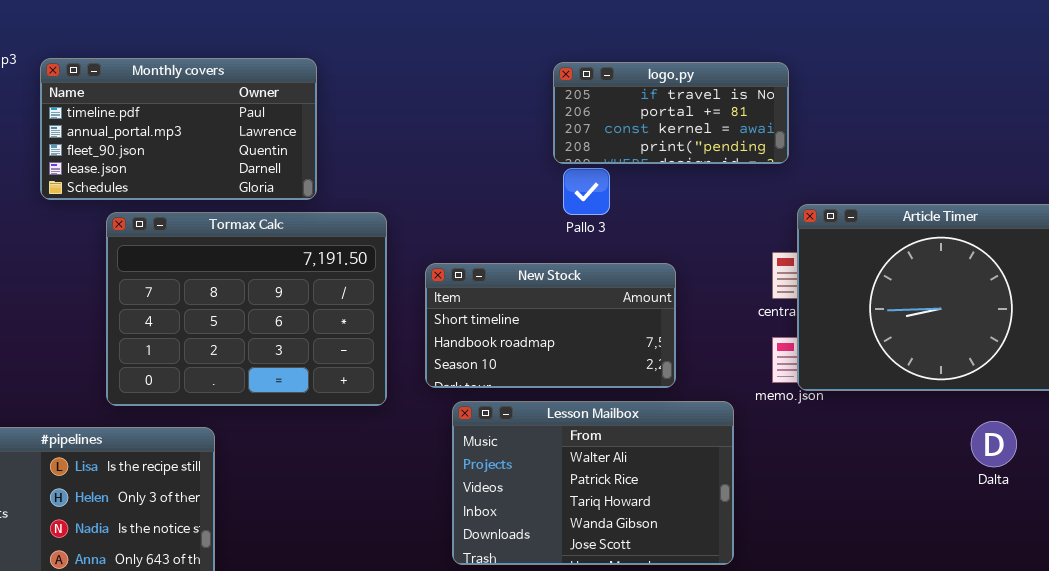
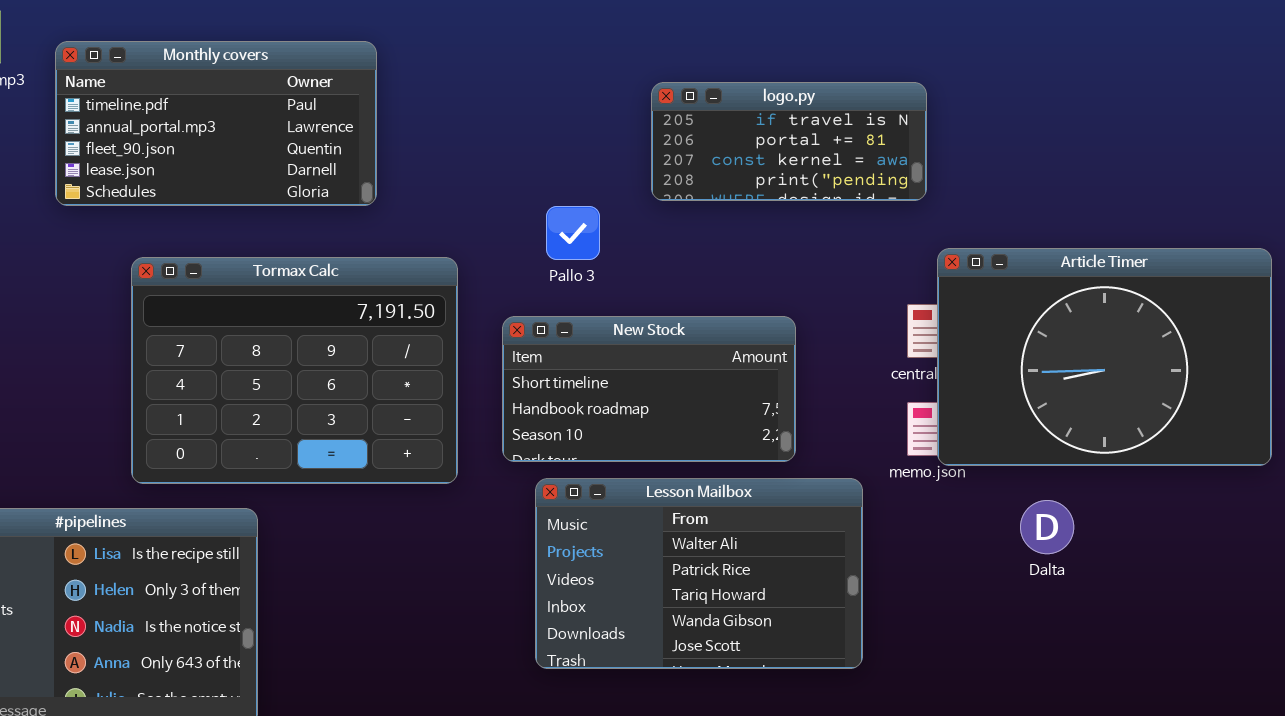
Monthly covers: [40,58,317,200] -> [55,41,377,206], moved
Pallo 3: [563,168,610,215] -> [546,206,600,260], moved
Dalta: [971,421,1017,467] -> [1020,500,1074,554], moved

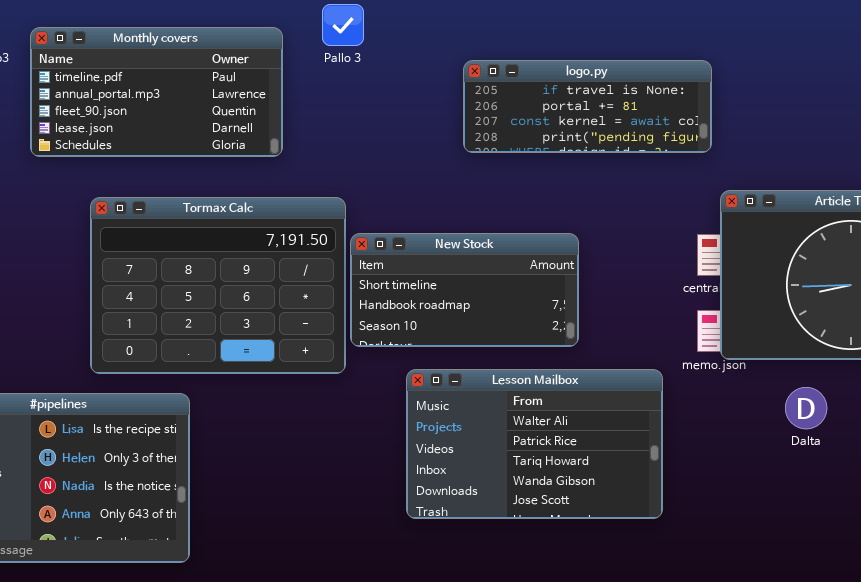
logo.py: [651,82,927,201] -> [463,60,712,153], resized
Pallo 3: [546,206,600,260] -> [322,4,364,46], moved
New Stock: [502,316,796,462] -> [350,233,579,347], moved

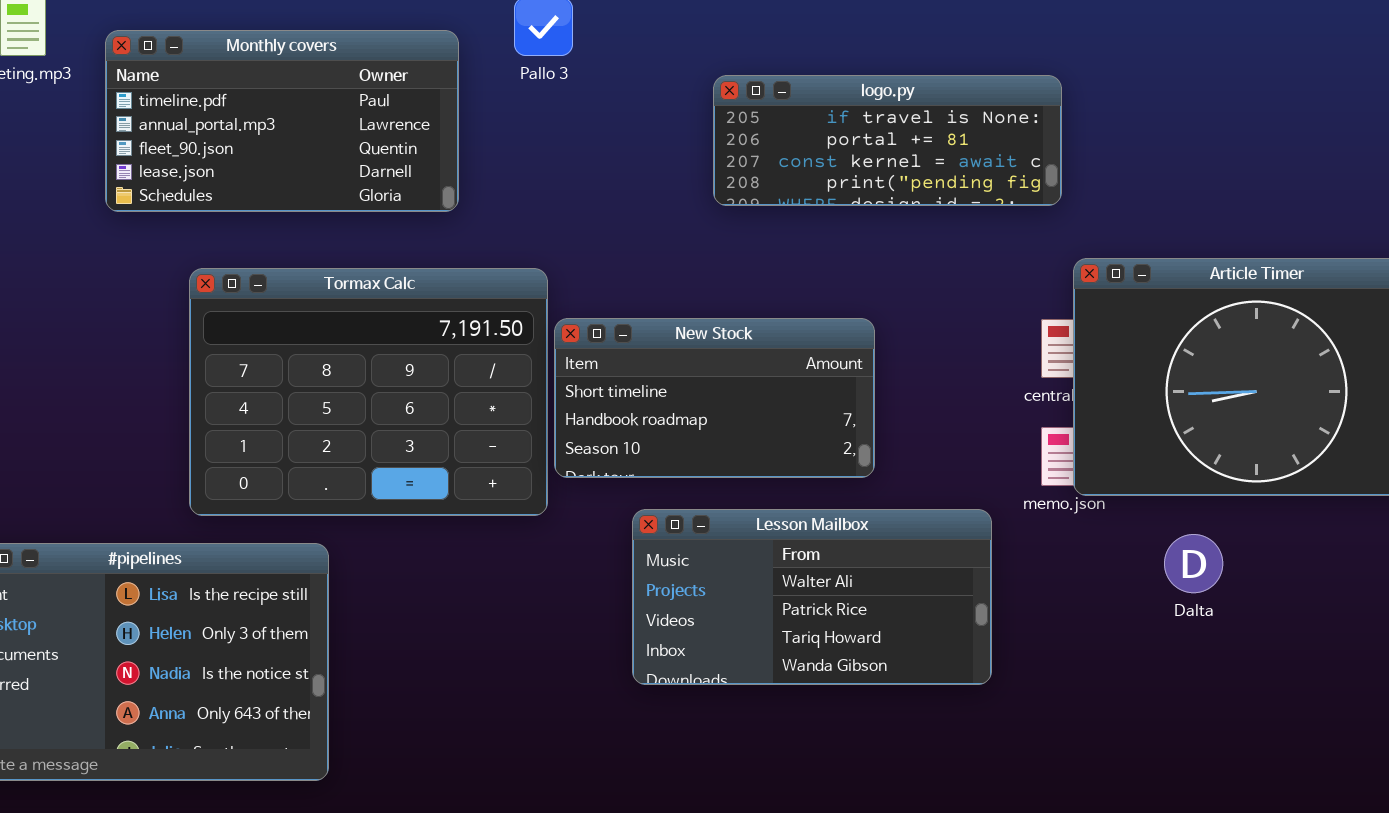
Lesson Mailbox: [406,369,663,519] -> [632,509,992,685], resized

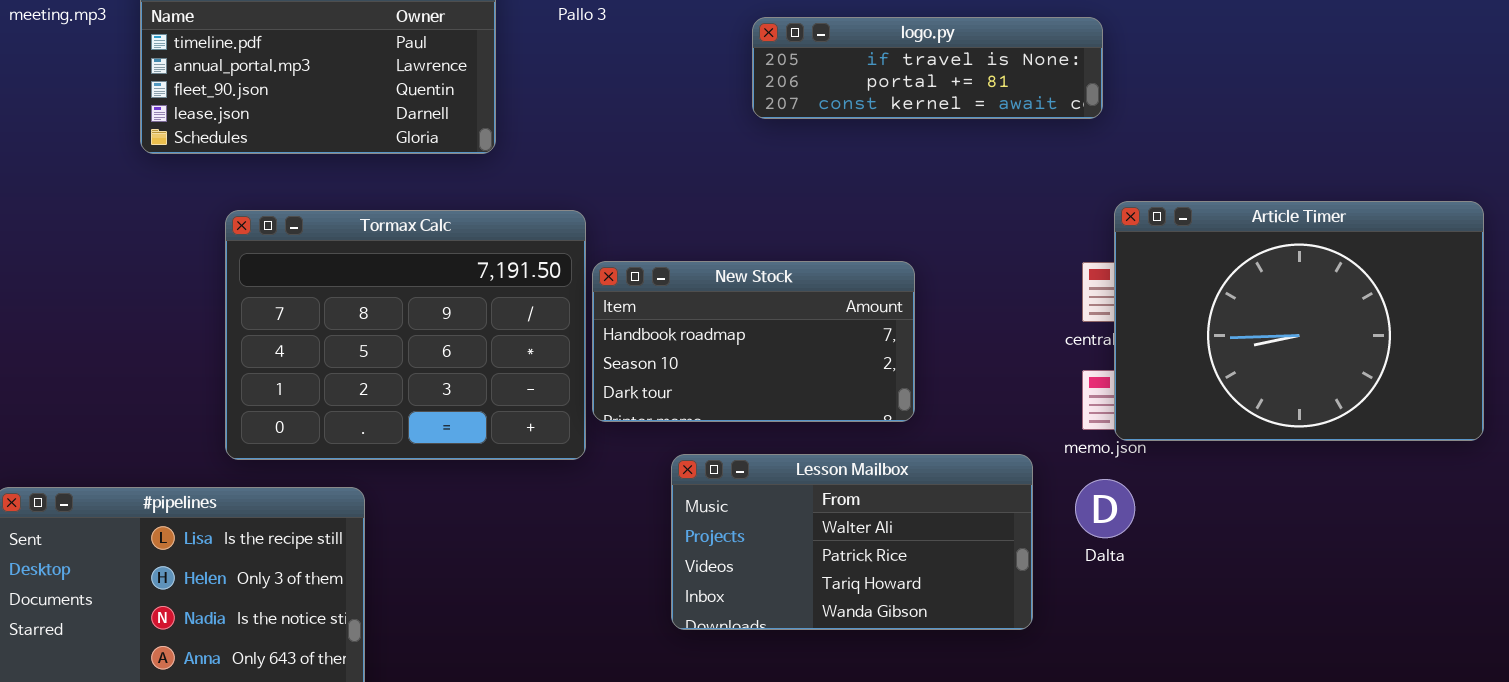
logo.py: [713,75,1062,206] -> [752,17,1103,119], resized
New Stock: [554,318,875,478] -> [592,261,915,422], scrolled down 1 row
Dalta: [1164,534,1223,593] -> [1075,479,1135,538], moved

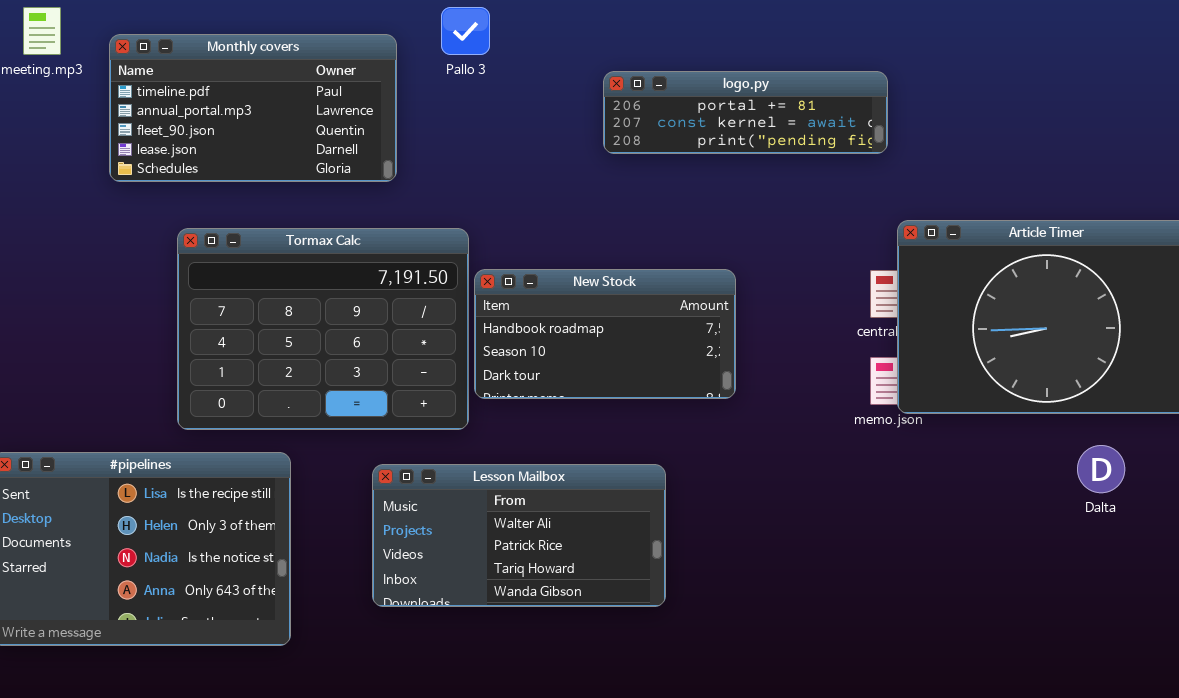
logo.py: [752,17,1103,119] -> [603,71,888,154], scrolled down 1 row
Lesson Mailbox: [671,454,1033,630] -> [372,464,666,607], moved
Dalta: [1075,479,1135,538] -> [1077,445,1125,493], moved

